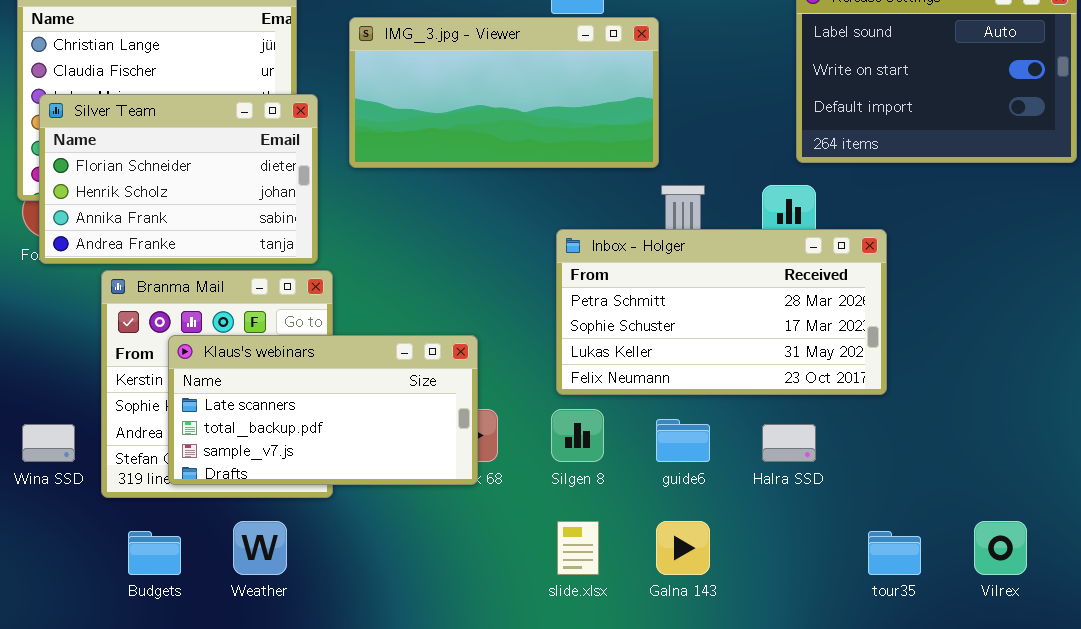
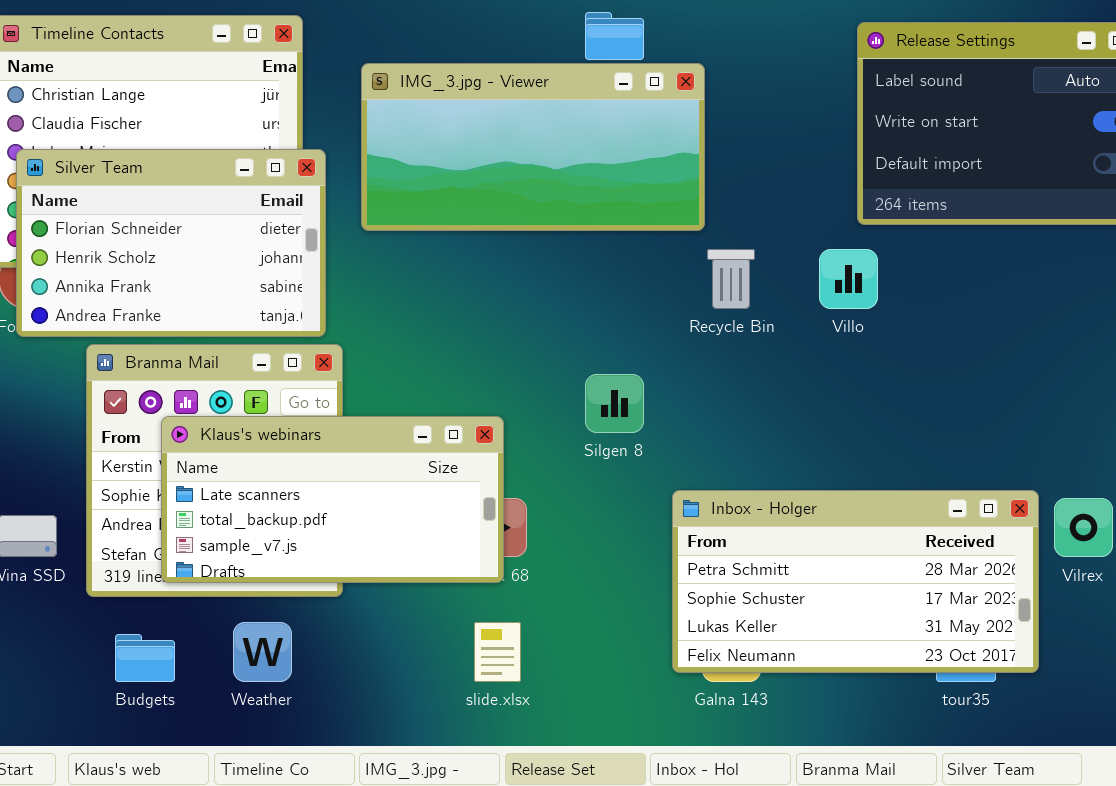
Inbox - Holger: [556,229,887,395] -> [672,490,1039,673], moved
Silgen 8: [551,409,604,462] -> [585,374,644,433], moved
slide.xlsx: [557,521,599,575] -> [474,622,521,682], moved
Vilrex: [974,521,1027,575] -> [1054,498,1113,557], moved

